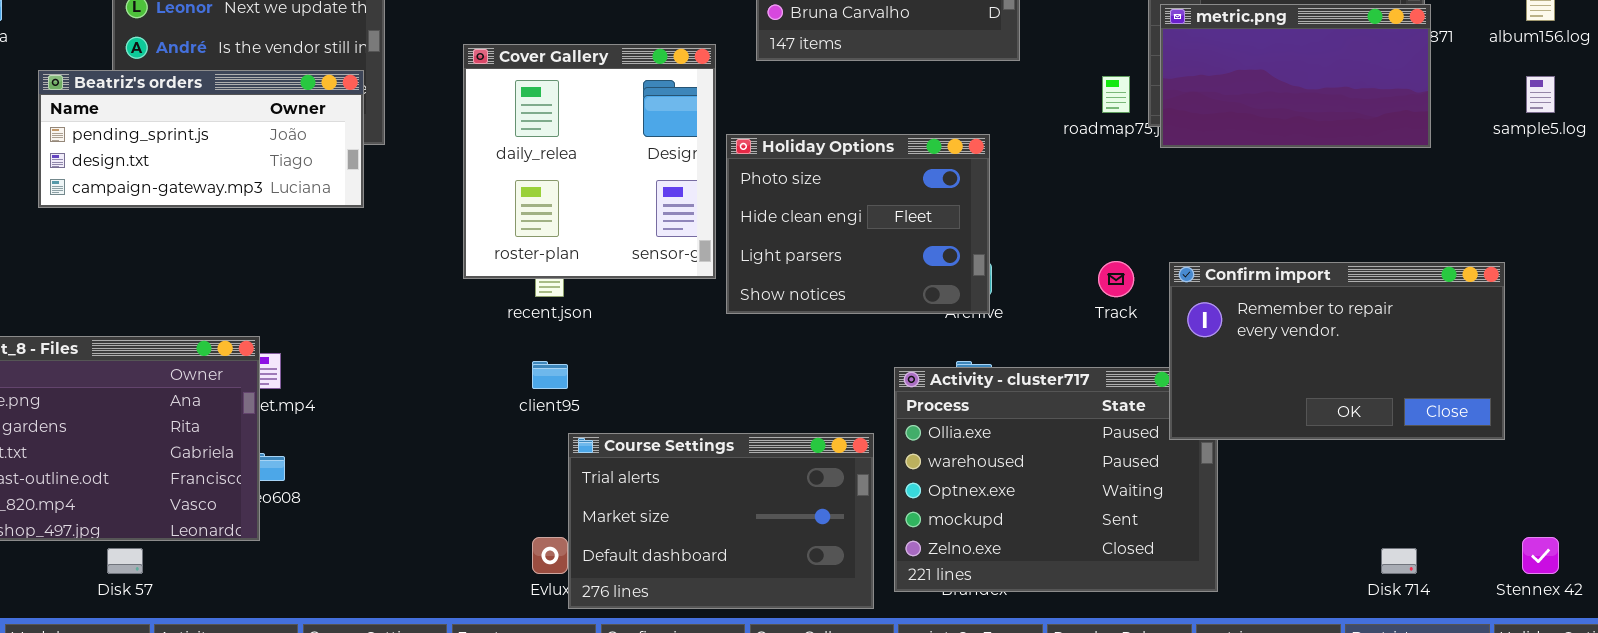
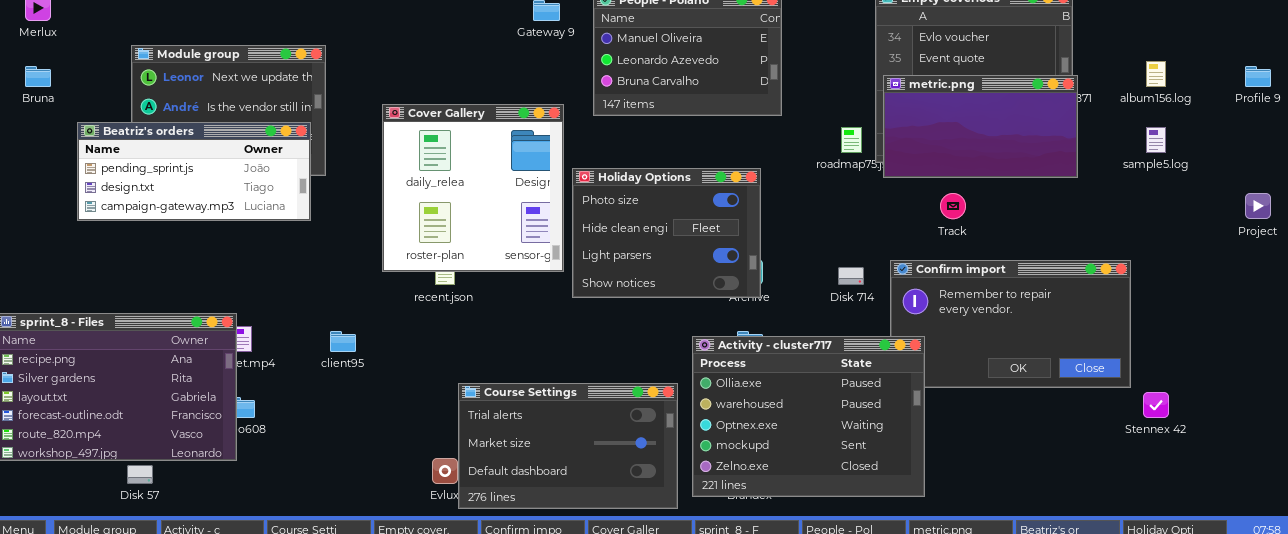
Track: [1098,261,1134,297] -> [940,193,966,219], moved
client95: [532,361,568,389] -> [330,331,356,352], moved
Activity - cluster717: [894,367,1218,592] -> [692,336,925,497], raised
Stennex 42: [1522,537,1559,574] -> [1143,392,1169,418], moved
Disk 714: [1381,548,1417,574] -> [838,267,864,285], moved

